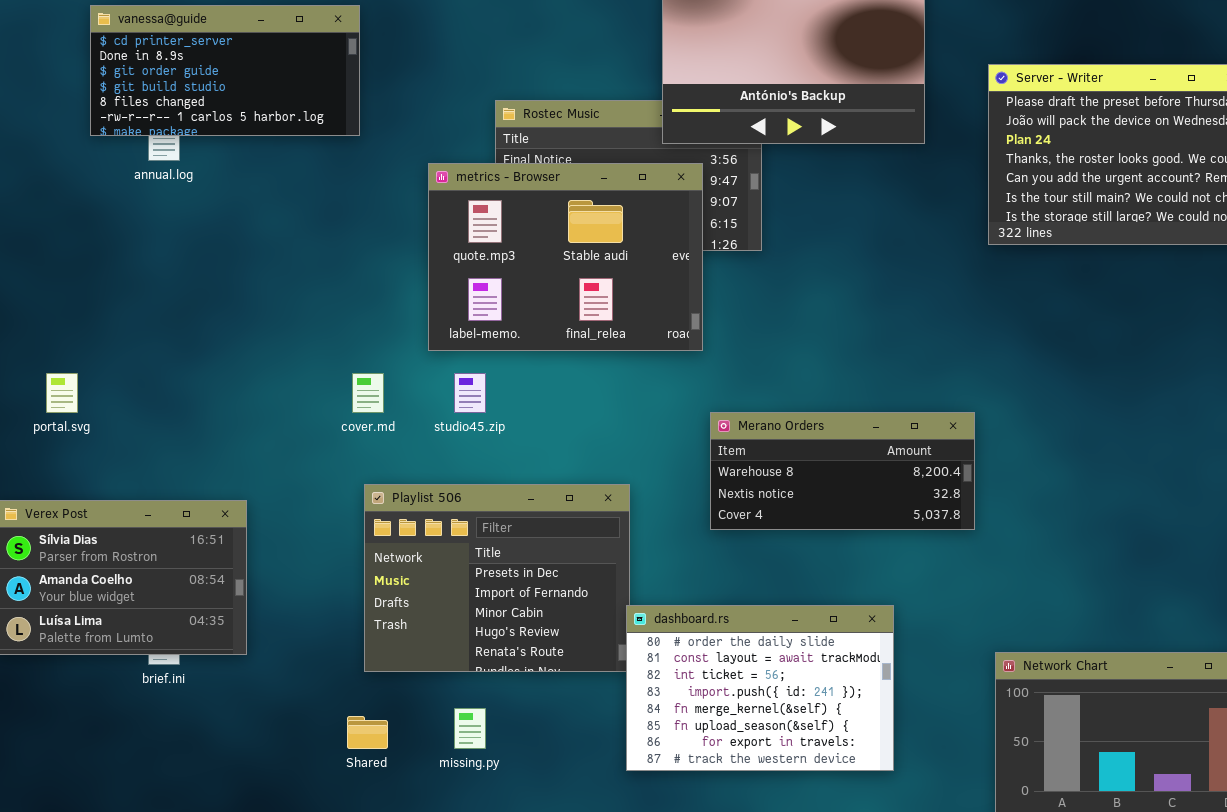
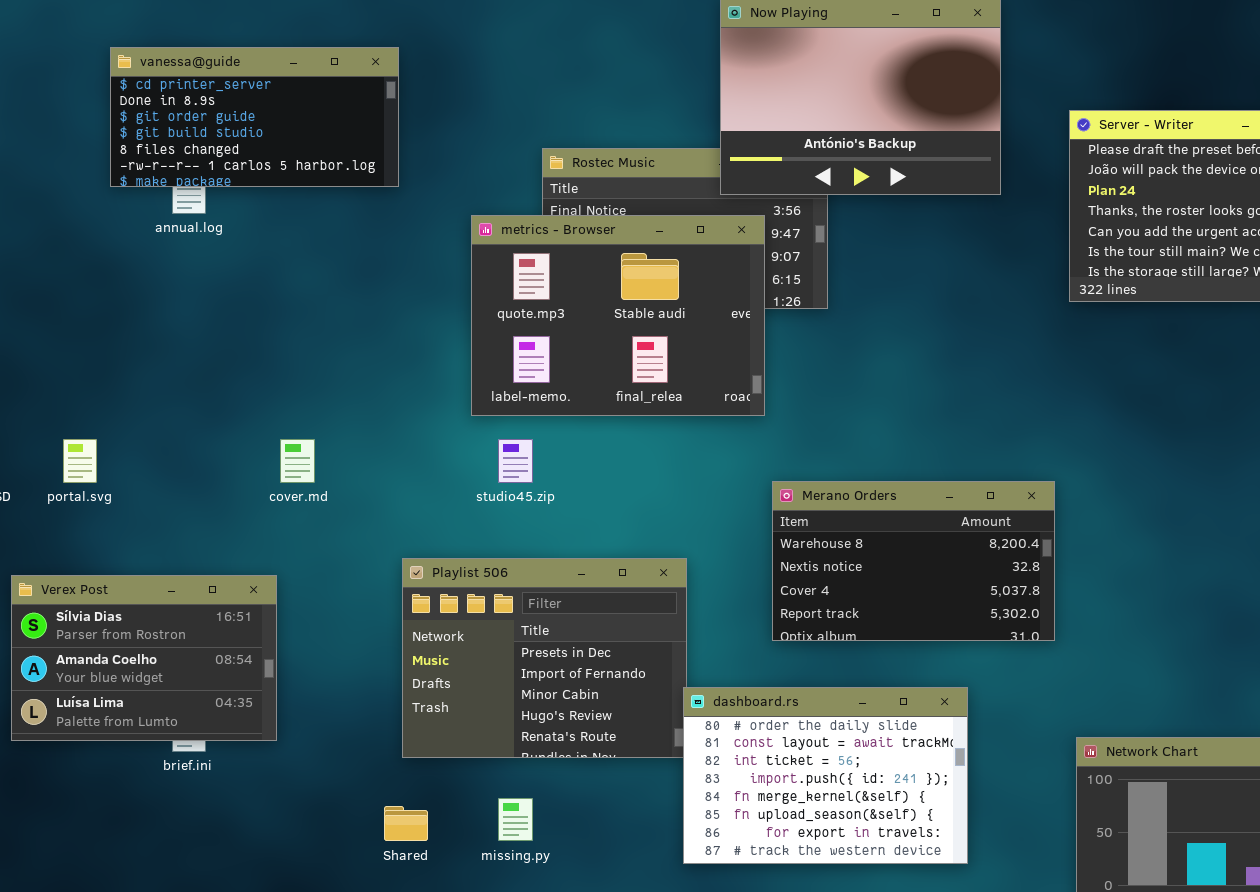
cover.md: [352,373,384,413] -> [280,439,315,483], moved
Merano Orders: [710,412,975,530] -> [772,481,1055,641], resized

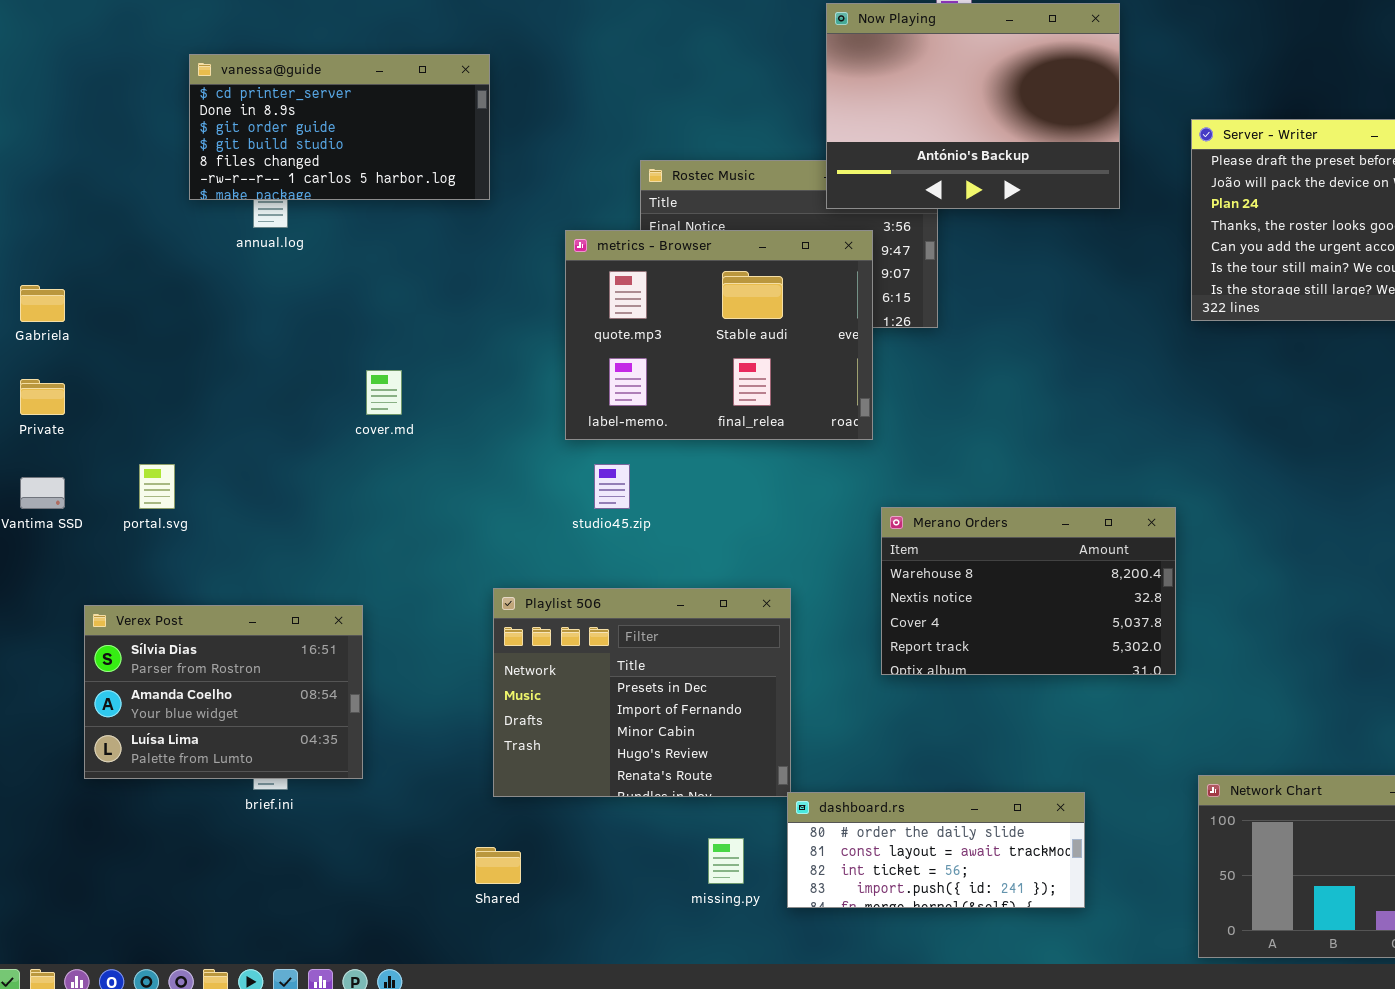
cover.md: [280,439,315,483] -> [366,370,402,415], moved
dashboard.rs: [683,687,968,864] -> [787,792,1085,908], resized
missing.py: [498,798,533,841] -> [708,838,744,884], moved

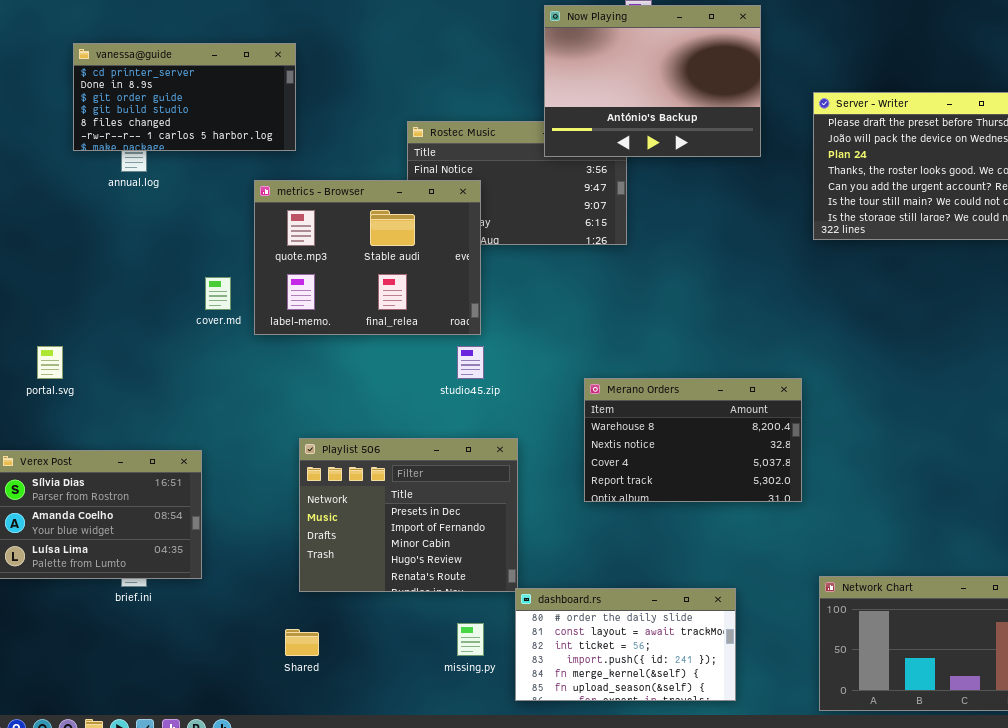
metrics - Browser: [565,230,873,440] -> [254,180,481,335], moved
studio45.zip: [594,464,630,509] -> [457,346,484,379], moved
dashboard.rs: [787,792,1085,908] -> [515,588,736,701], resized

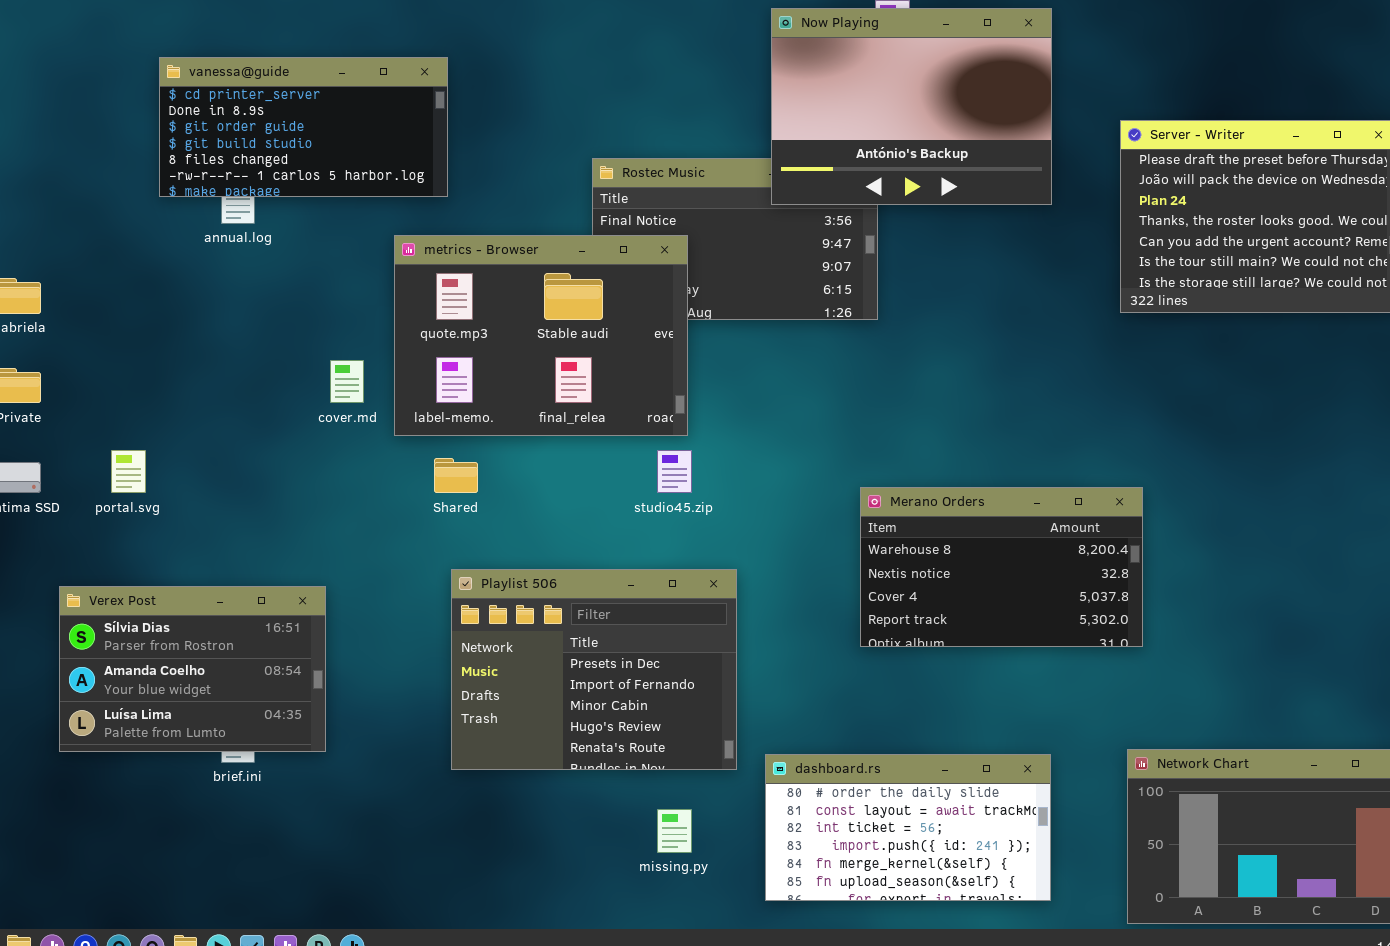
Merano Orders: [584,378,802,502] -> [860,487,1143,647], moved
dashboard.rs: [515,588,736,701] -> [765,754,1051,901], moved
Shared: [285,629,319,656] -> [434,458,478,493], moved

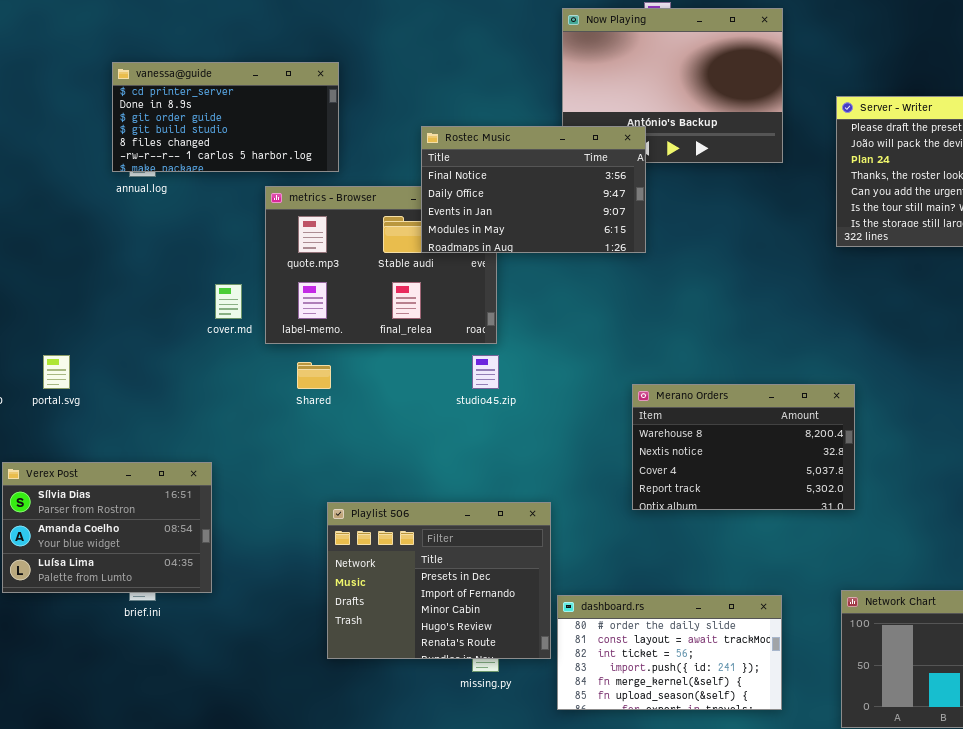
vanessa@guide: [159,57,448,197] -> [112,62,339,172], moved
Rostec Music: [592,158,878,320] -> [421,126,646,253], raised
Playlist 506: [451,569,737,770] -> [327,502,551,659], moved

